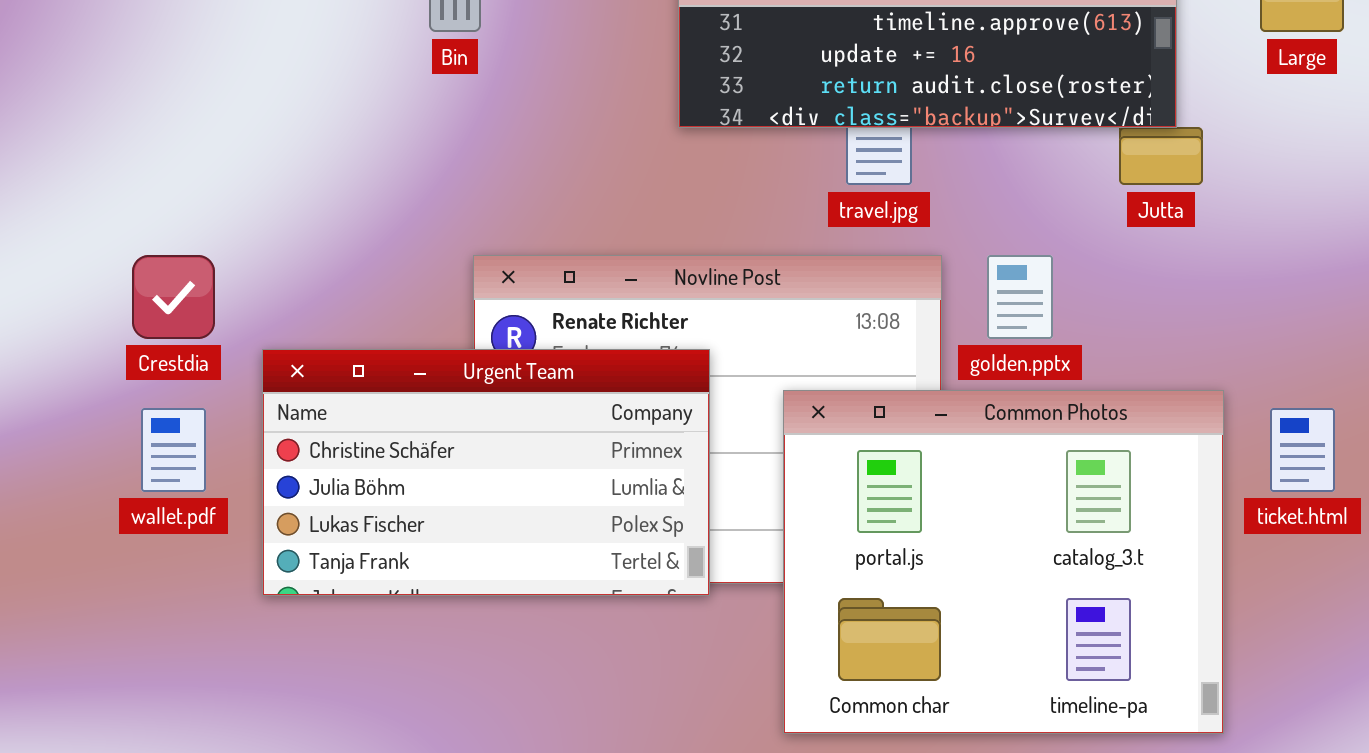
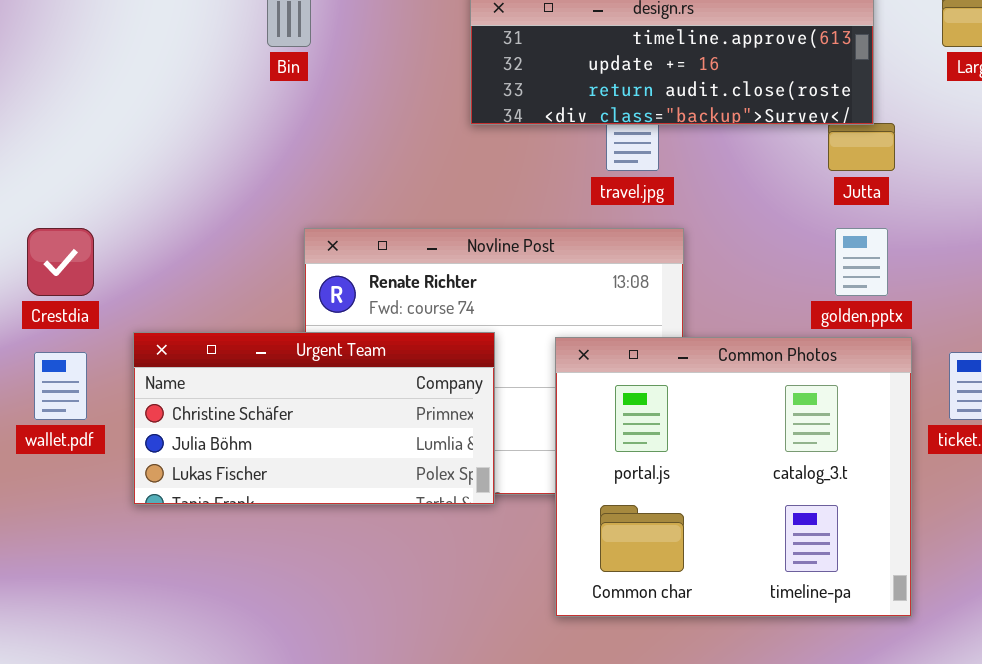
golden.pptx: [987,255,1053,339] -> [835,228,888,296], moved
Urgent Team: [262,349,710,596] -> [133,332,495,505], resized

